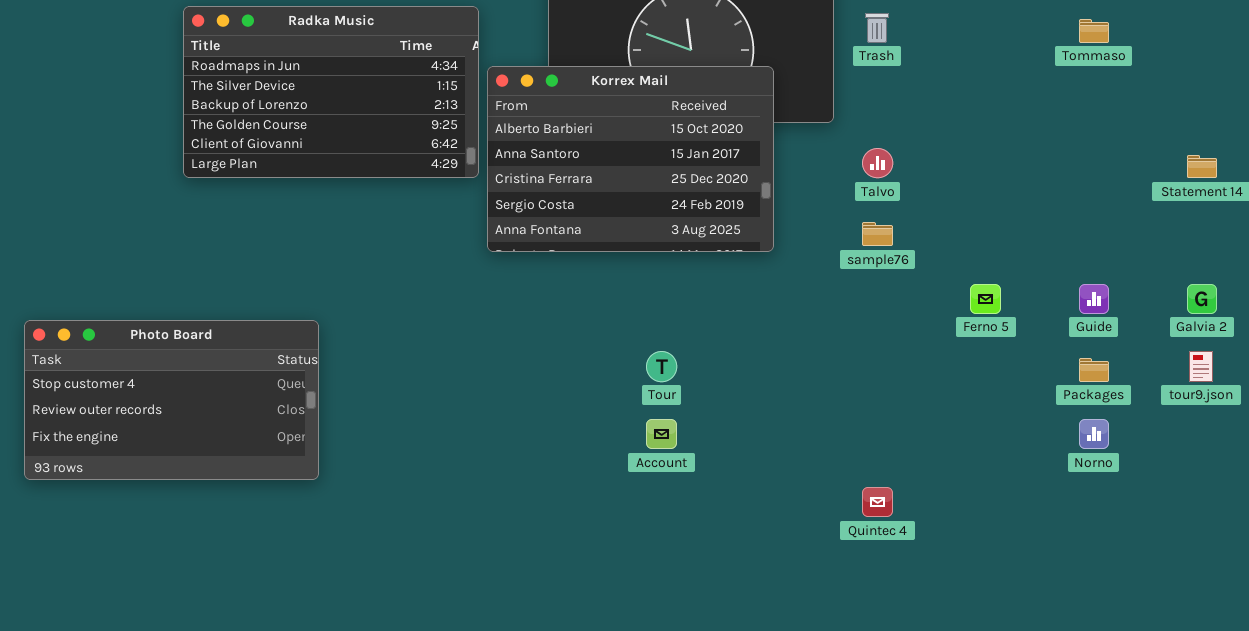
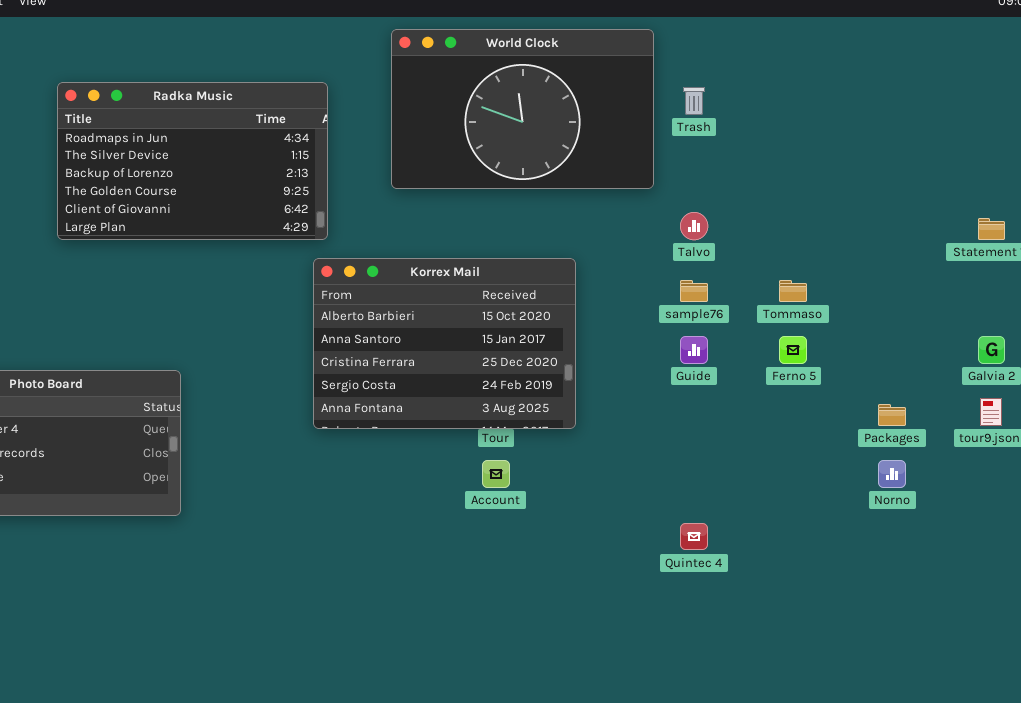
Tommaso: [1079,19,1109,43] -> [779,280,807,302], moved
Korrex Mail: [487,66,774,252] -> [313,258,576,429], moved
Guide: [1079,284,1109,314] -> [680,336,708,364], moved

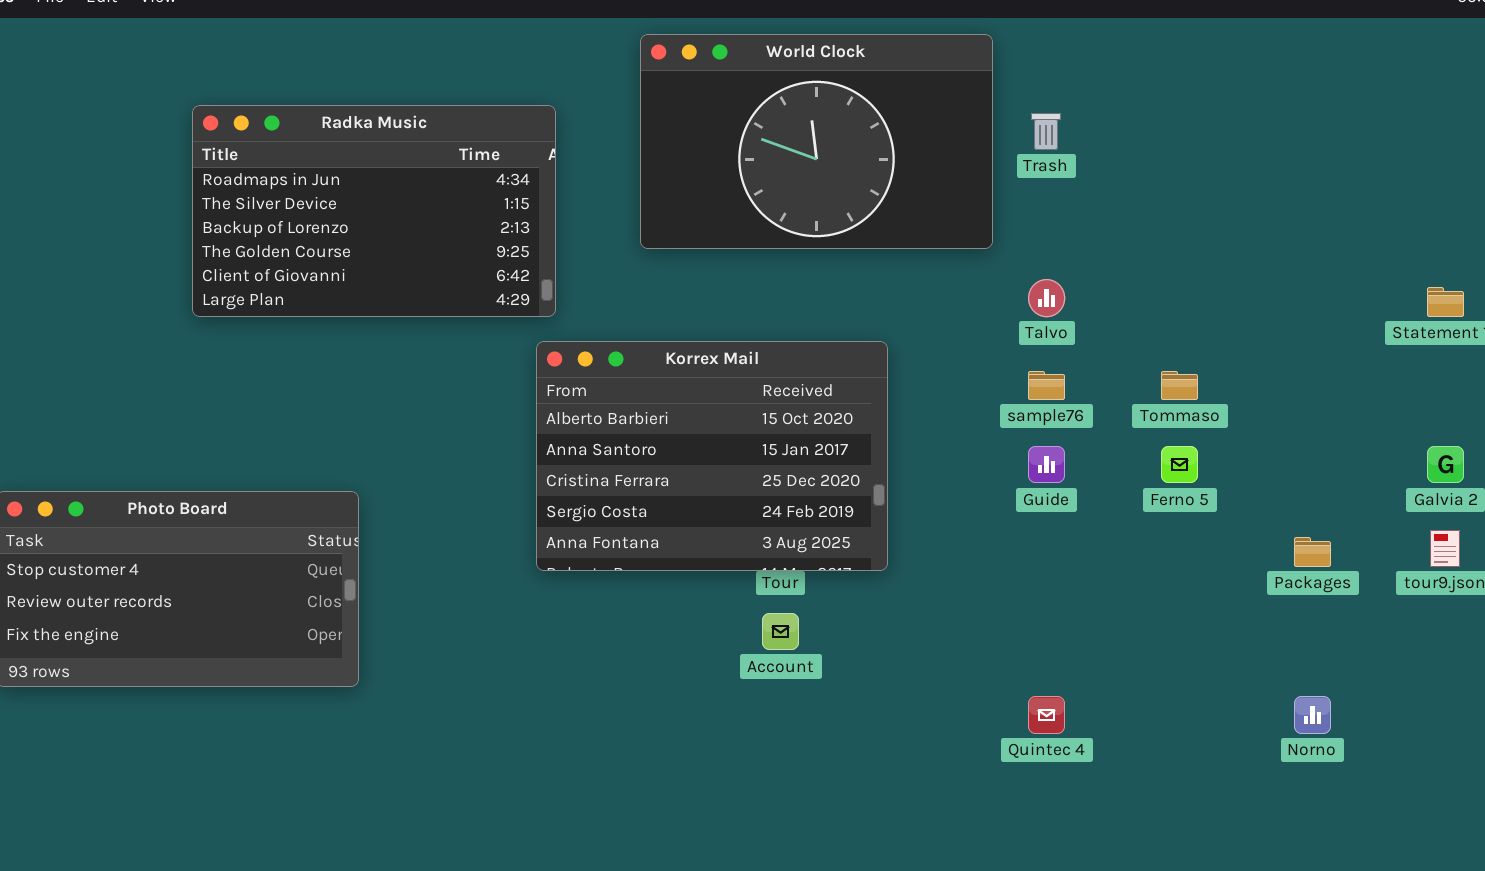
Norno: [878,460,906,488] -> [1294,696,1331,734], moved

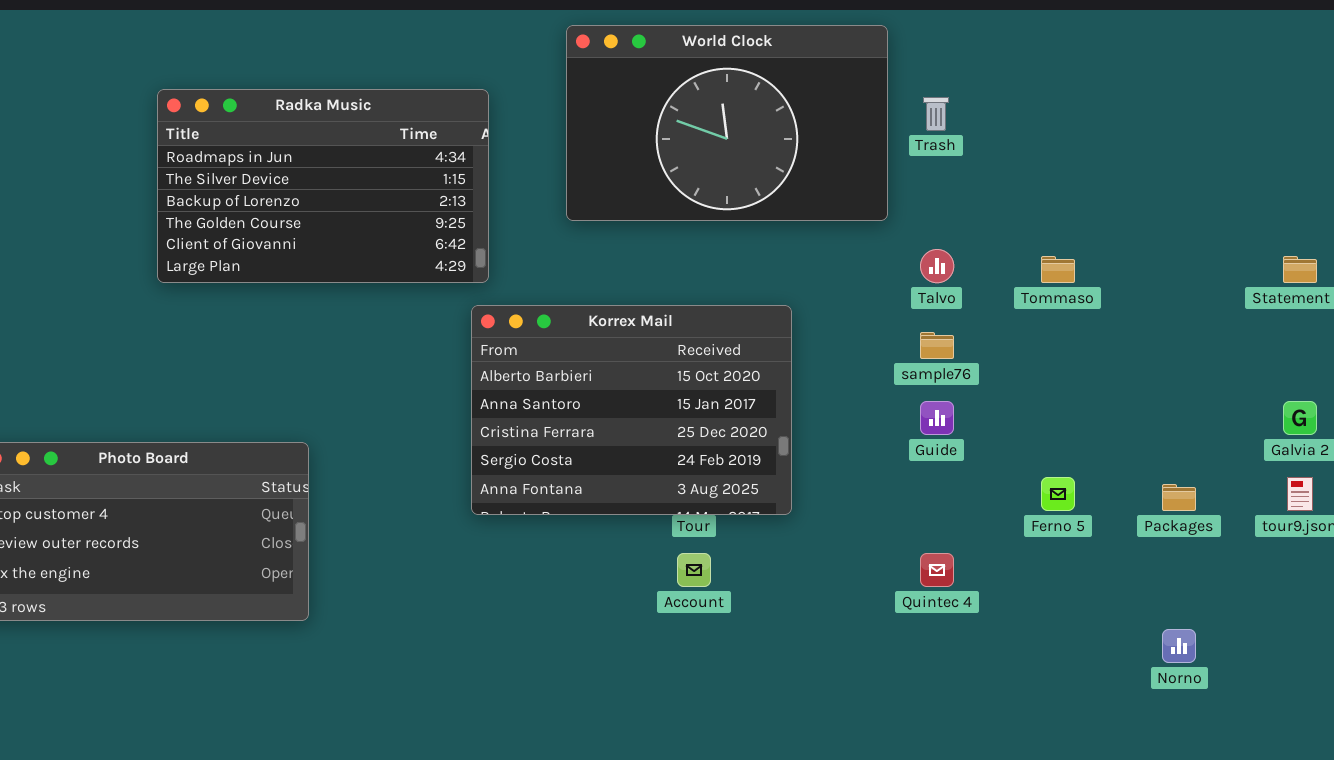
Tommaso: [1161,371,1198,400] -> [1041,256,1075,283], moved
Ferno 5: [1161,446,1198,483] -> [1041,477,1075,511], moved
Quintec 4: [1028,696,1065,734] -> [920,553,954,587], moved

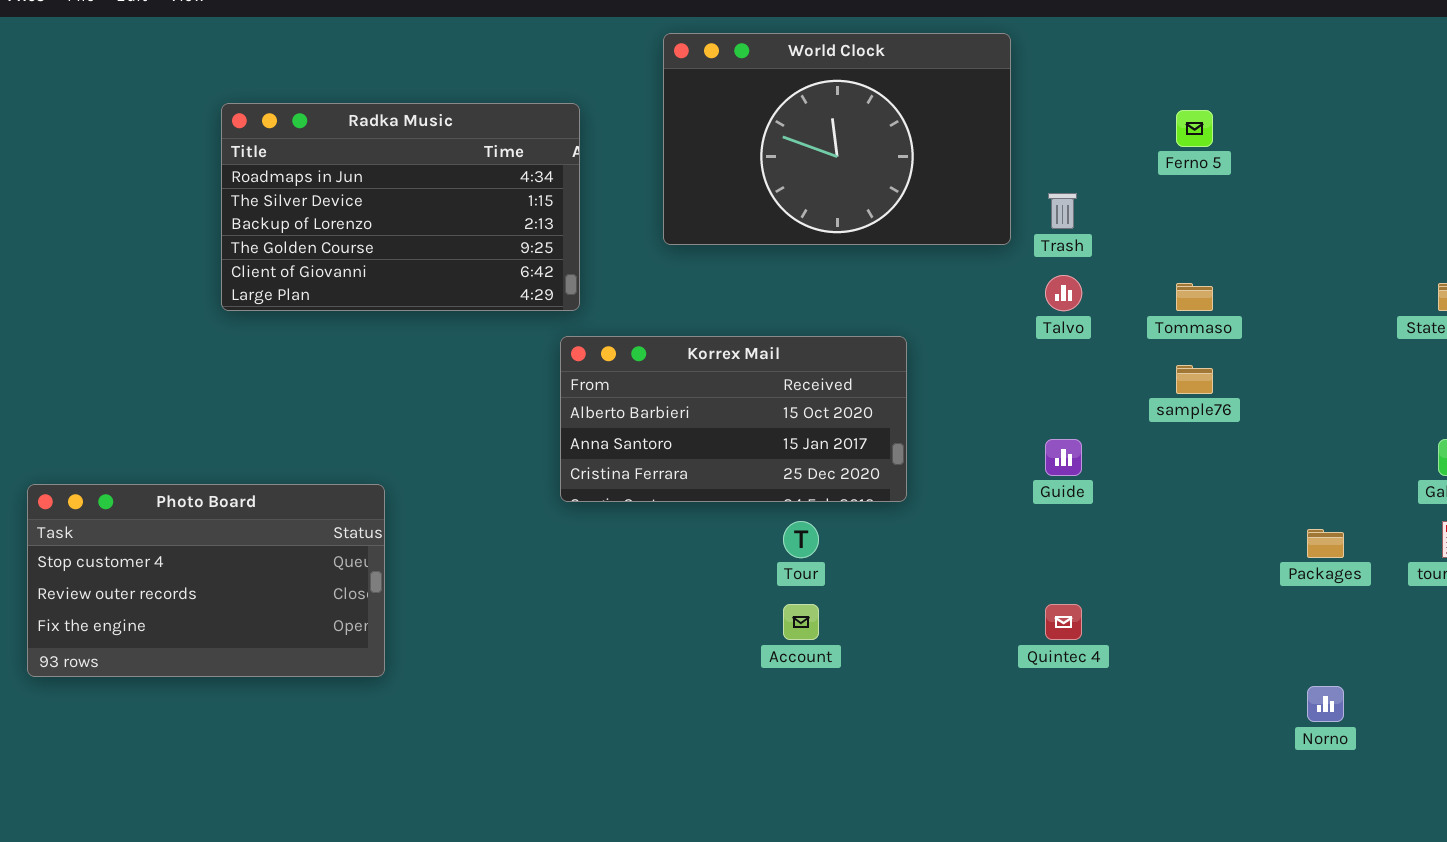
Trash: [923,97,949,131] -> [1048,193,1077,229], moved
Korrex Mail: [471,305,792,515] -> [560,336,907,502], resized
sample76: [920,332,954,359] -> [1176,365,1213,394], moved
Ferno 5: [1041,477,1075,511] -> [1176,110,1213,147], moved

